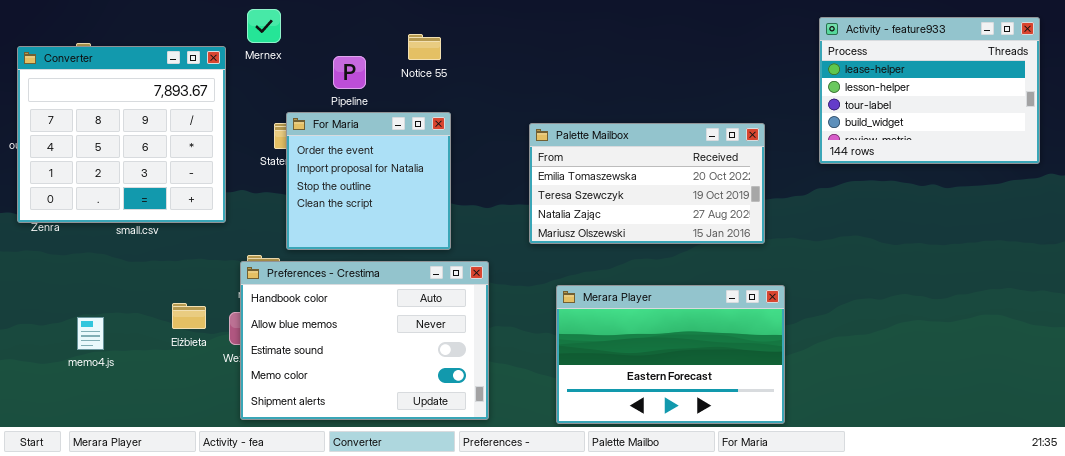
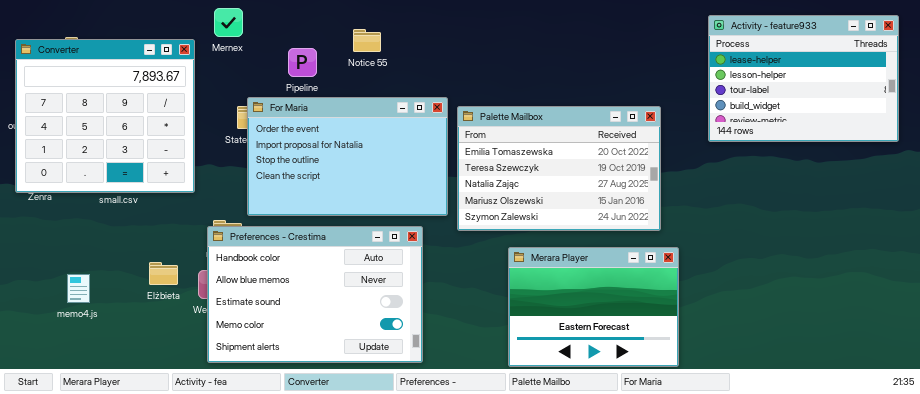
For Maria: [286,112,451,250] -> [247,97,448,216], resized
Palette Mailbox: [529,123,765,244] -> [457,106,661,231], resized
Merara Player: [556,285,785,424] -> [508,247,679,367], resized

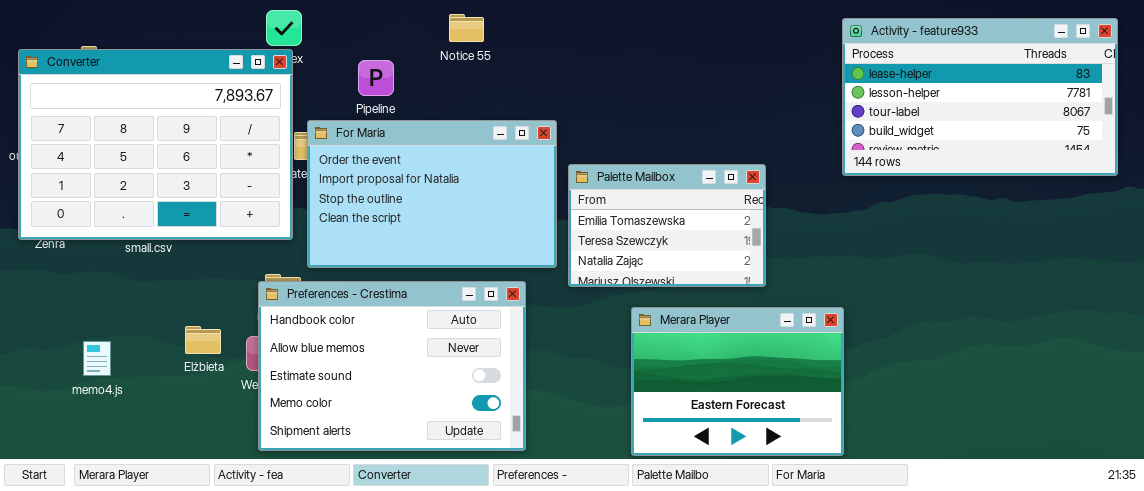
Activity - feature933: [708,15,899,142] -> [842,18,1118,176], resized
Notice 55: [353,29,381,52] -> [449,14,484,42], moved
Converter: [15,39,195,193] -> [18,49,293,240], resized
Palette Mailbox: [457,106,661,231] -> [568,164,766,287], resized

